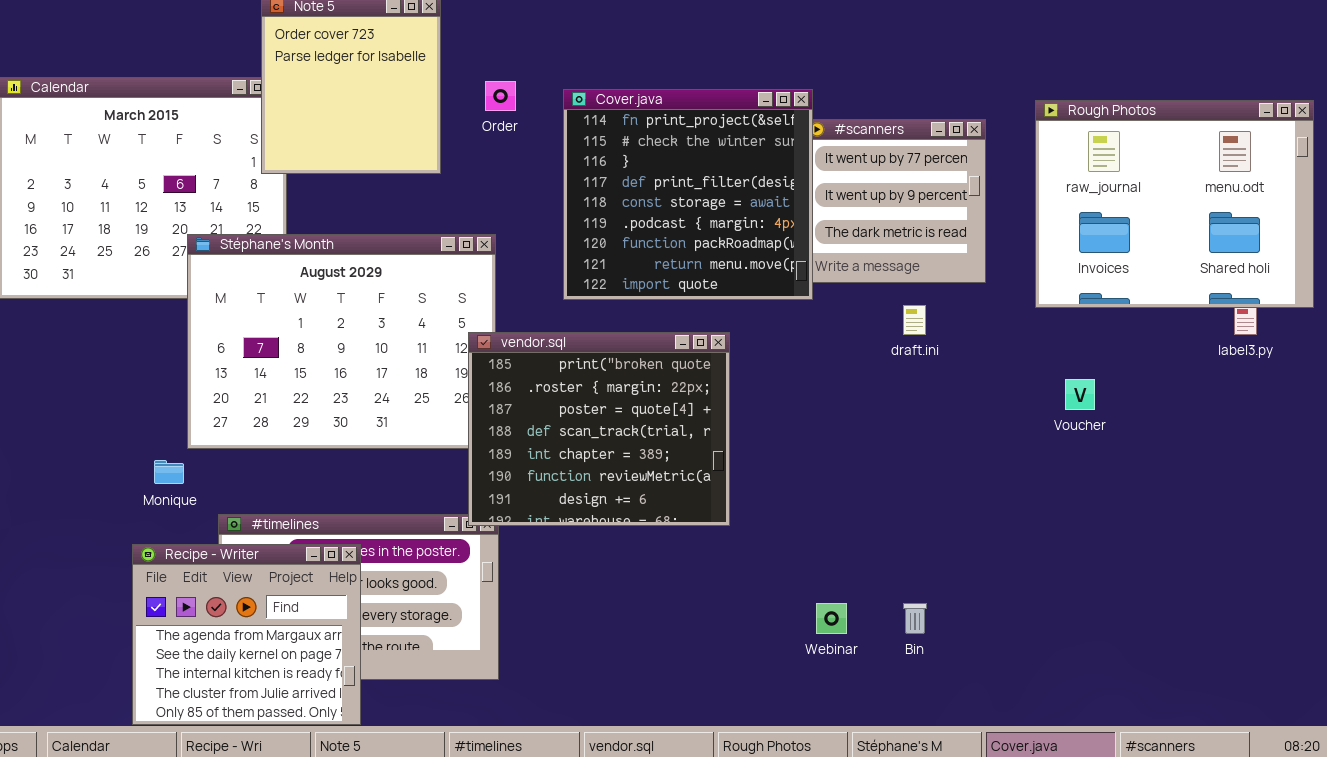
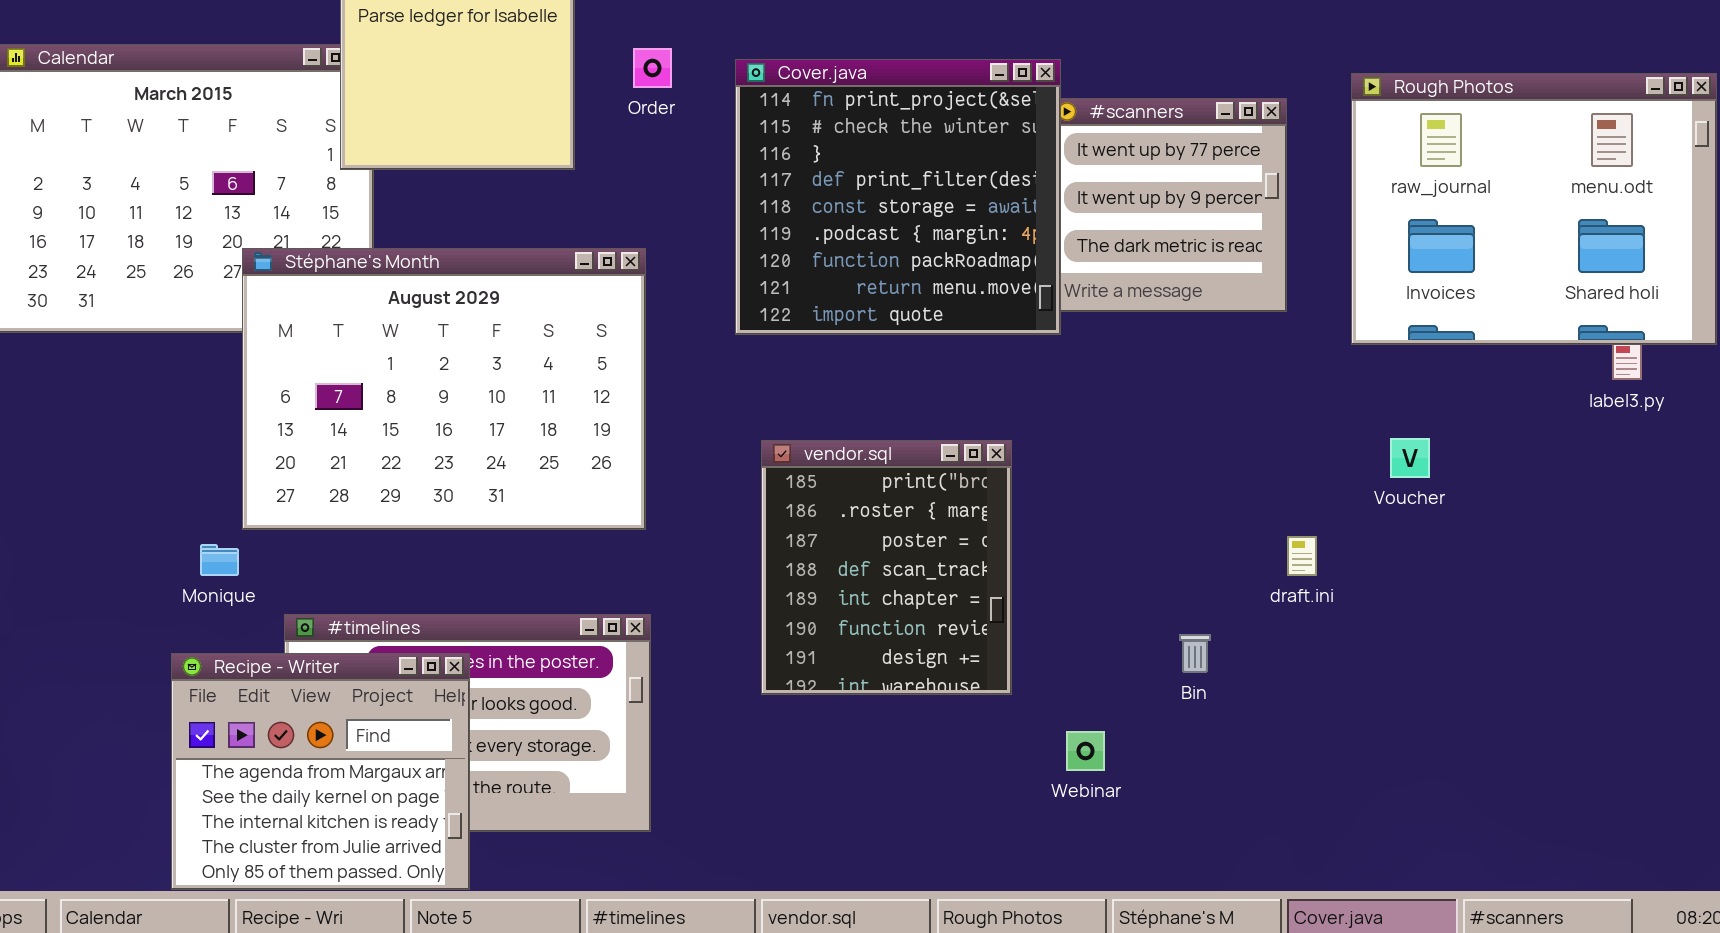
draft.ini: [903,305,926,335] -> [1287,536,1317,576], moved
vendor.sql: [468,332,730,526] -> [761,440,1012,695], moved, resized
Bin: [903,603,927,634] -> [1179,634,1211,673], moved

